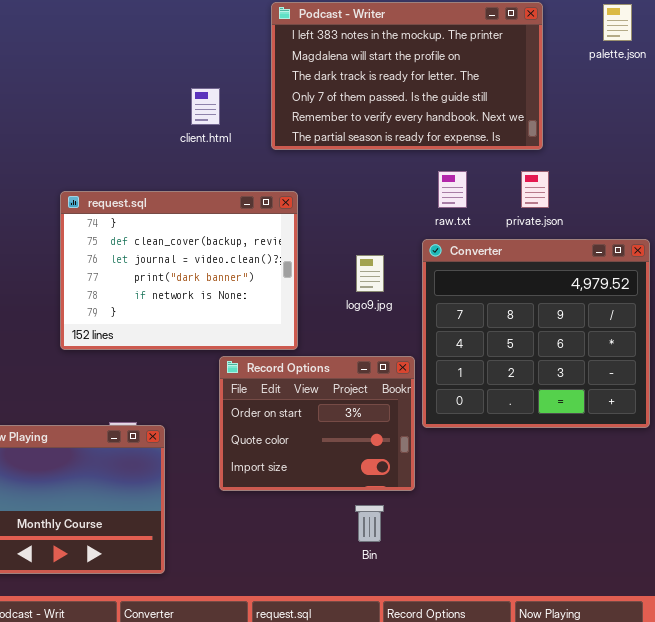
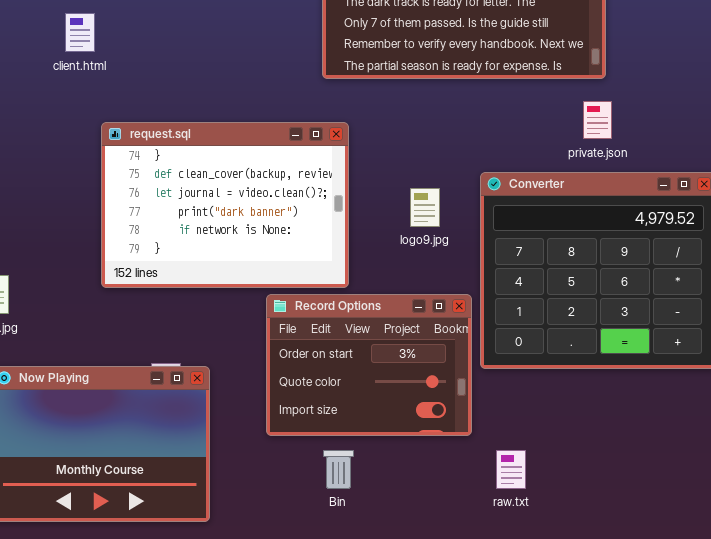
client.html: [191,88,220,125] -> [65,13,95,52], moved
raw.txt: [438,171,467,208] -> [496,450,526,489], moved
Bin: [355,505,384,542] -> [323,450,354,489], moved

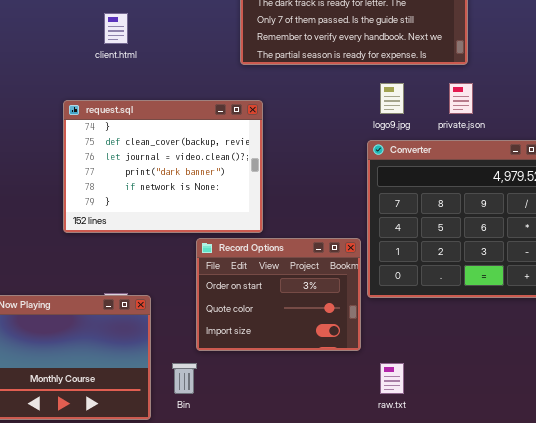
client.html: [65,13,95,52] -> [104,13,128,44], moved
logo9.jpg: [410,188,440,227] -> [380,83,404,114], moved
Bin: [323,450,354,489] -> [172,363,197,394], moved

